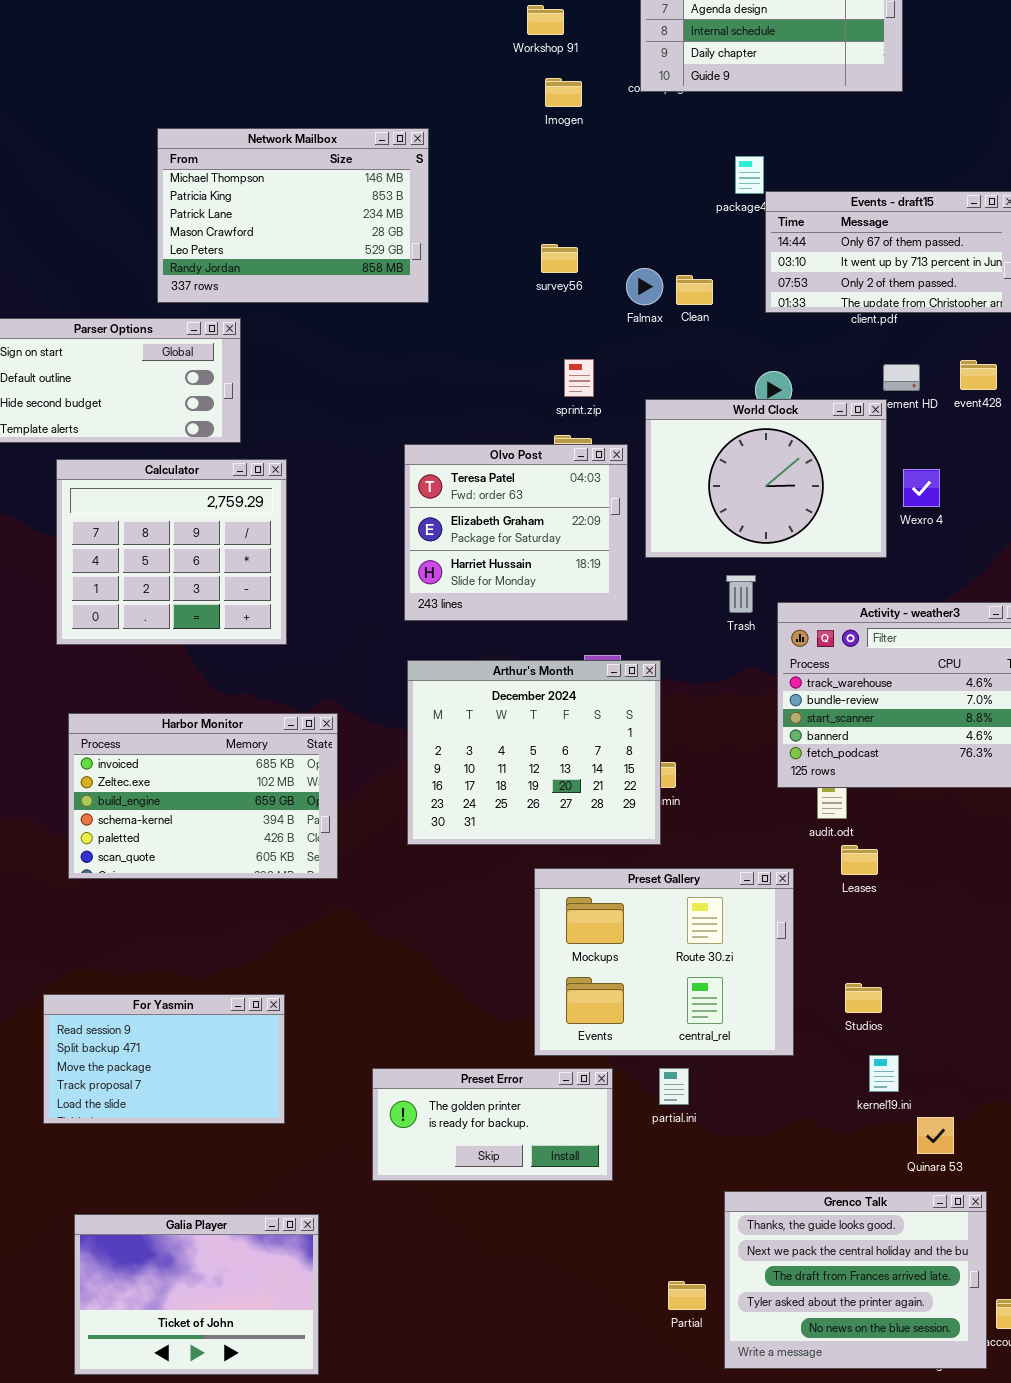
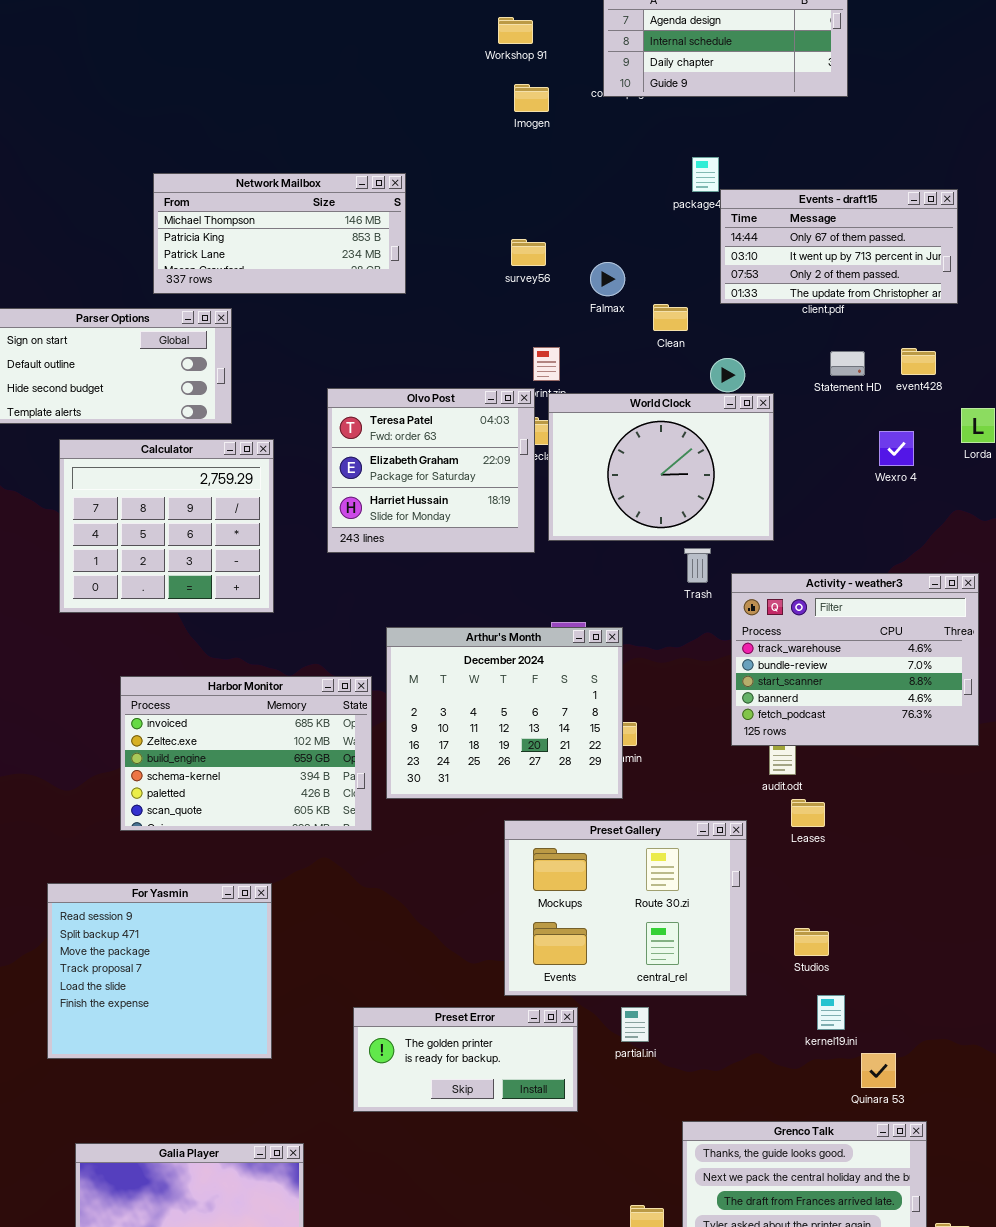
Network Mailbox: [157,128,429,303] -> [153,173,406,294], resized
Clean: [676,275,713,305] -> [653,304,688,331], moved
World Clock: [645,399,887,558] -> [548,393,774,541], moved
Olvo Post: [404,444,628,621] -> [327,388,535,553], moved
Wexro 4: [903,469,940,507] -> [879,431,914,466], moved
Harbor Monitor: [68,713,338,879] -> [120,676,372,831], moved
For Yasmin: [43,994,285,1124] -> [47,883,272,1059], resized

